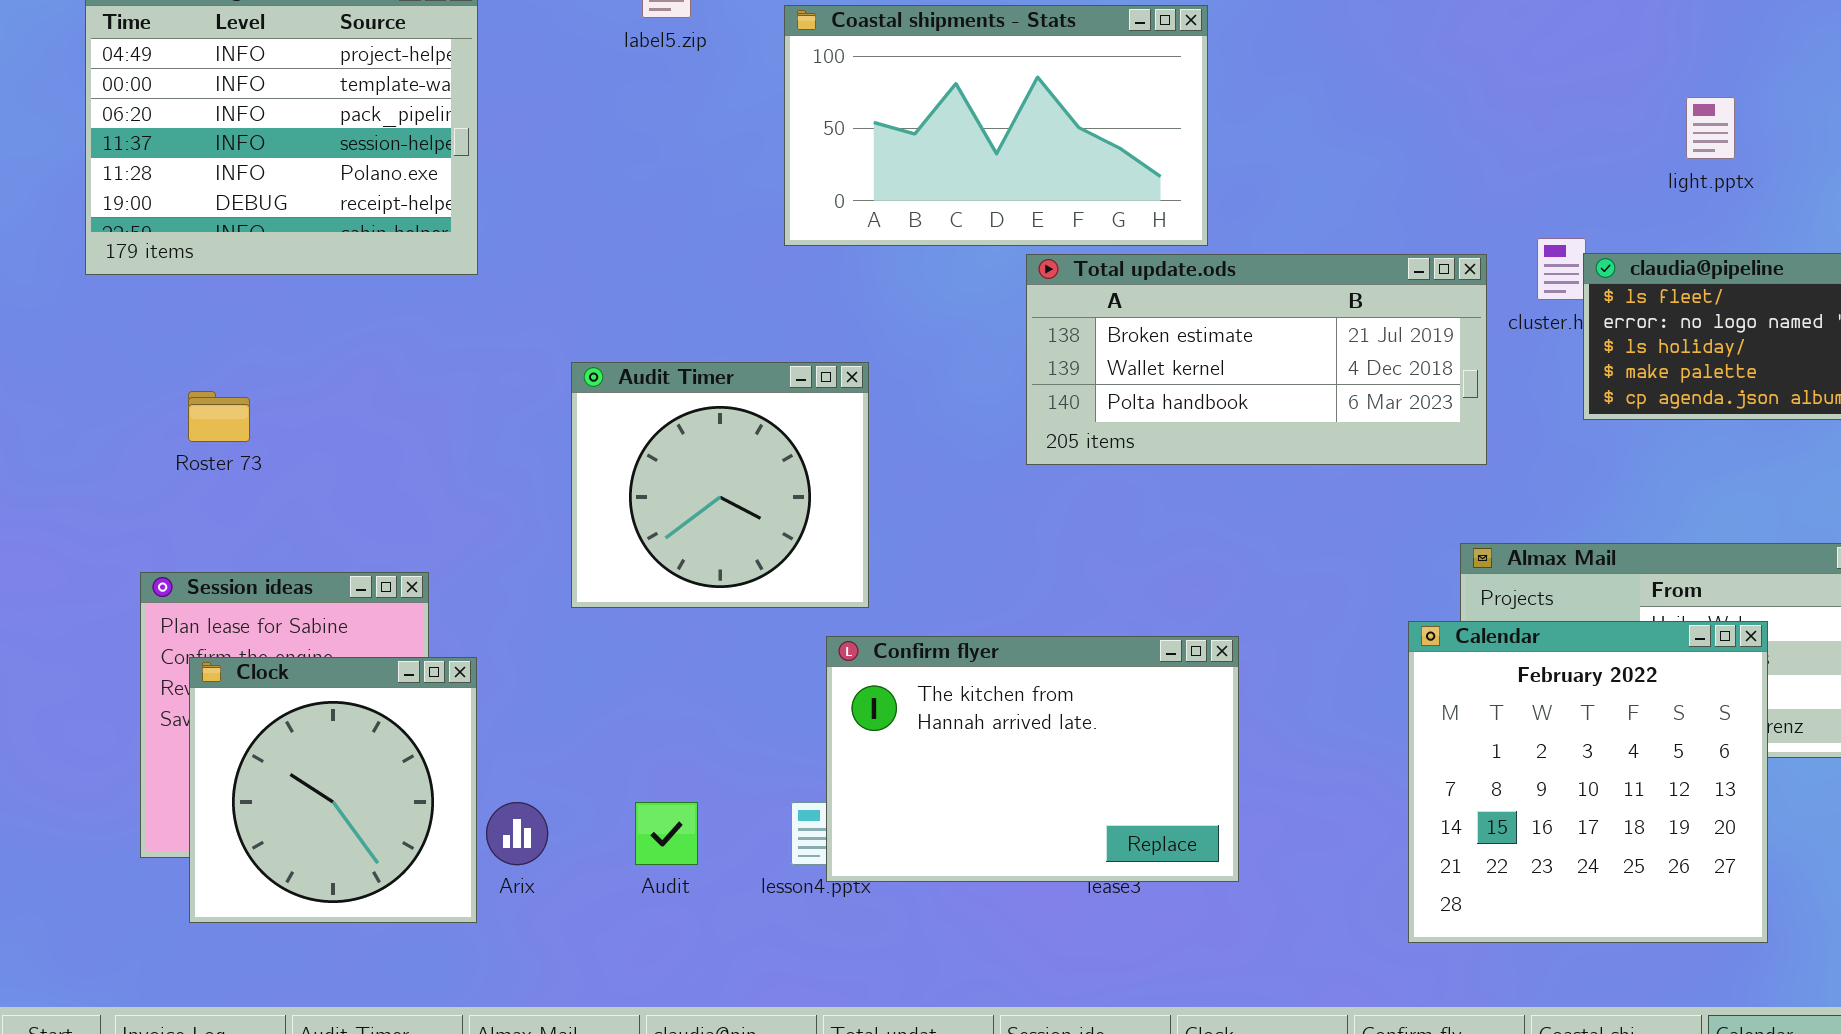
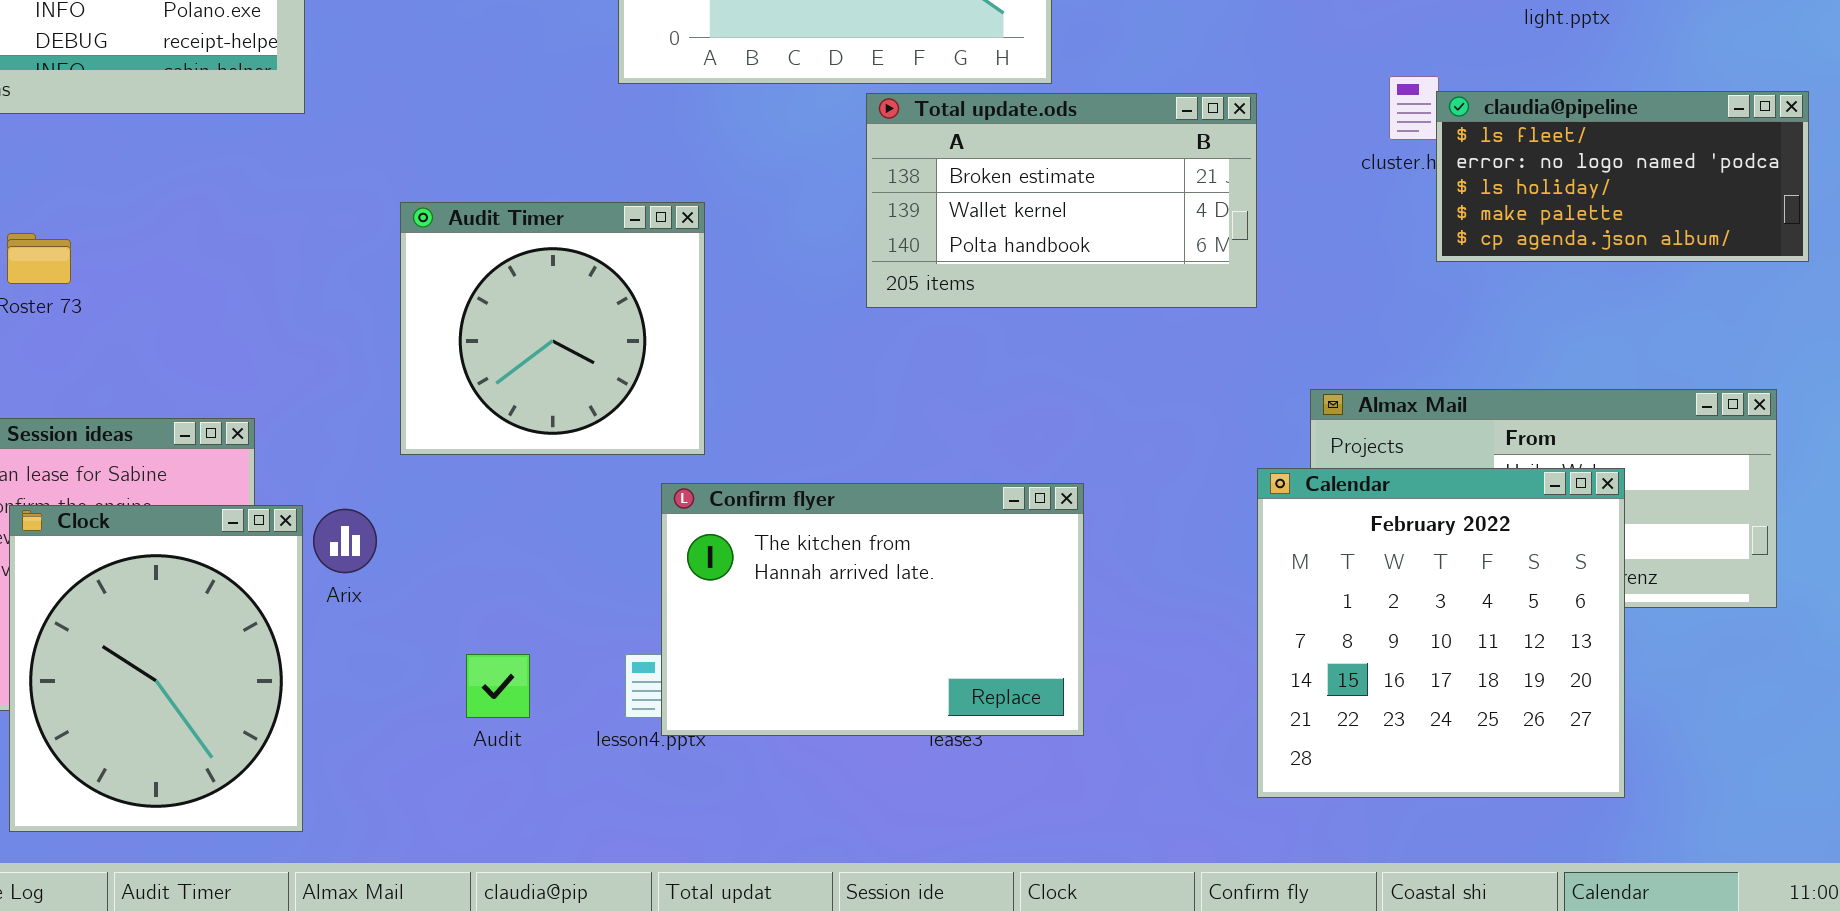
Total update.ods: [1026,254,1487,465] -> [866,93,1257,308], resized
Clock: [189,657,477,923] -> [9,505,303,832], resized
Arix: [486,802,548,865] -> [313,509,377,573], moved

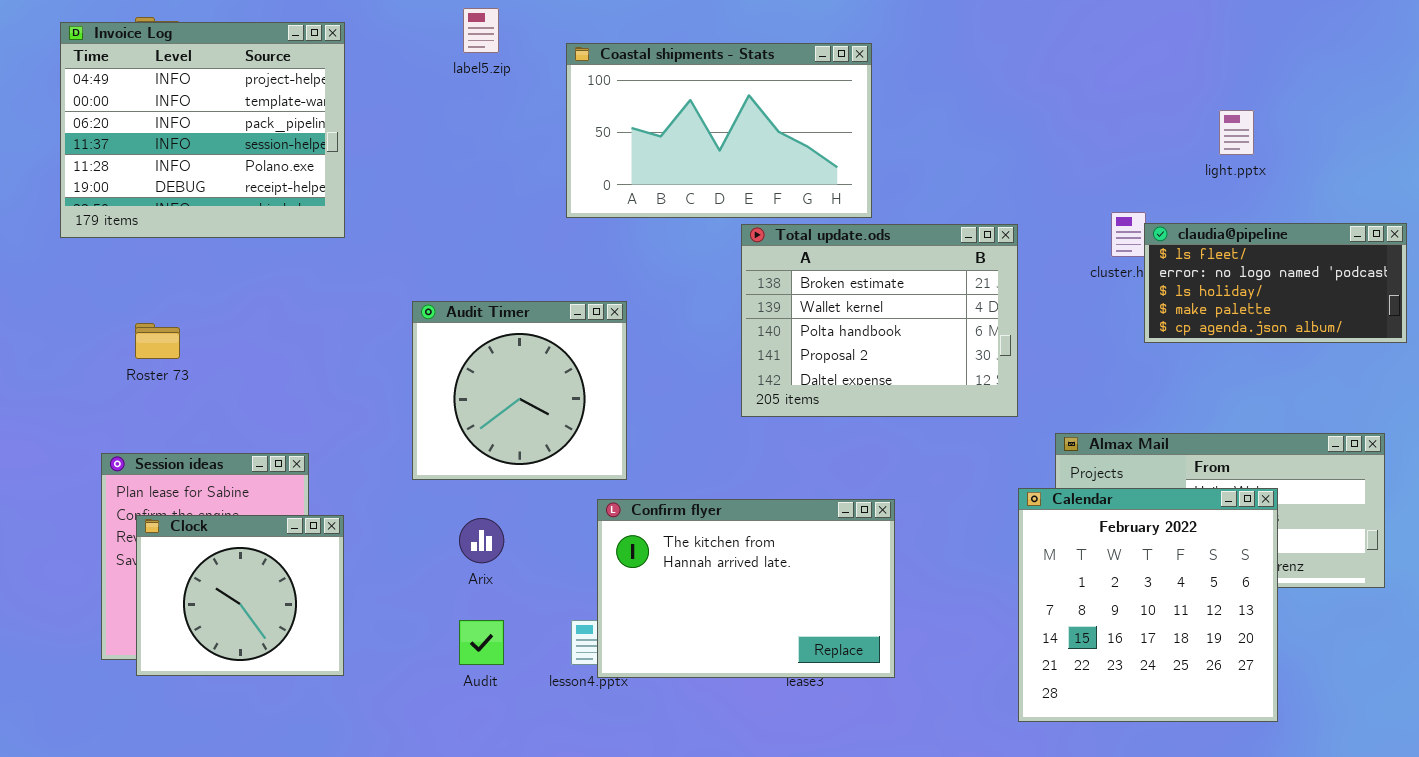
Total update.ods: [866,93,1257,308] -> [741,224,1018,417], resized
Clock: [9,505,303,832] -> [136,515,344,676], resized
Arix: [313,509,377,573] -> [459,518,504,563], moved

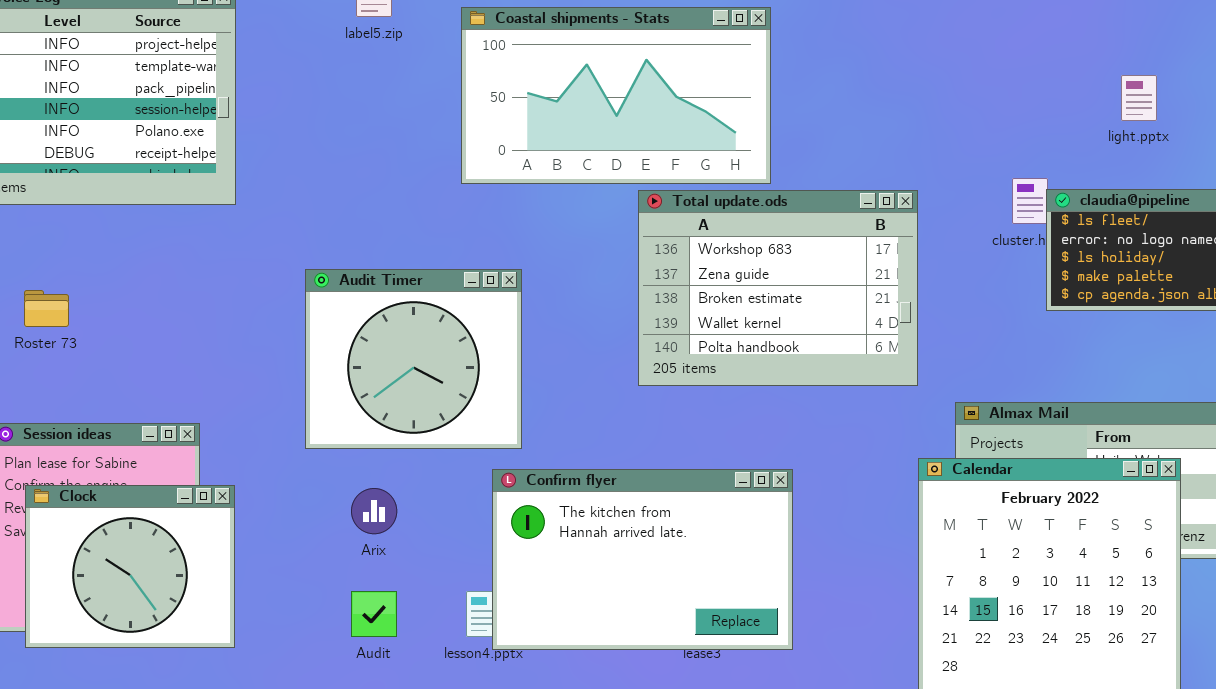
Total update.ods: [741,224,1018,417] -> [638,190,918,386], scrolled up 2 rows

